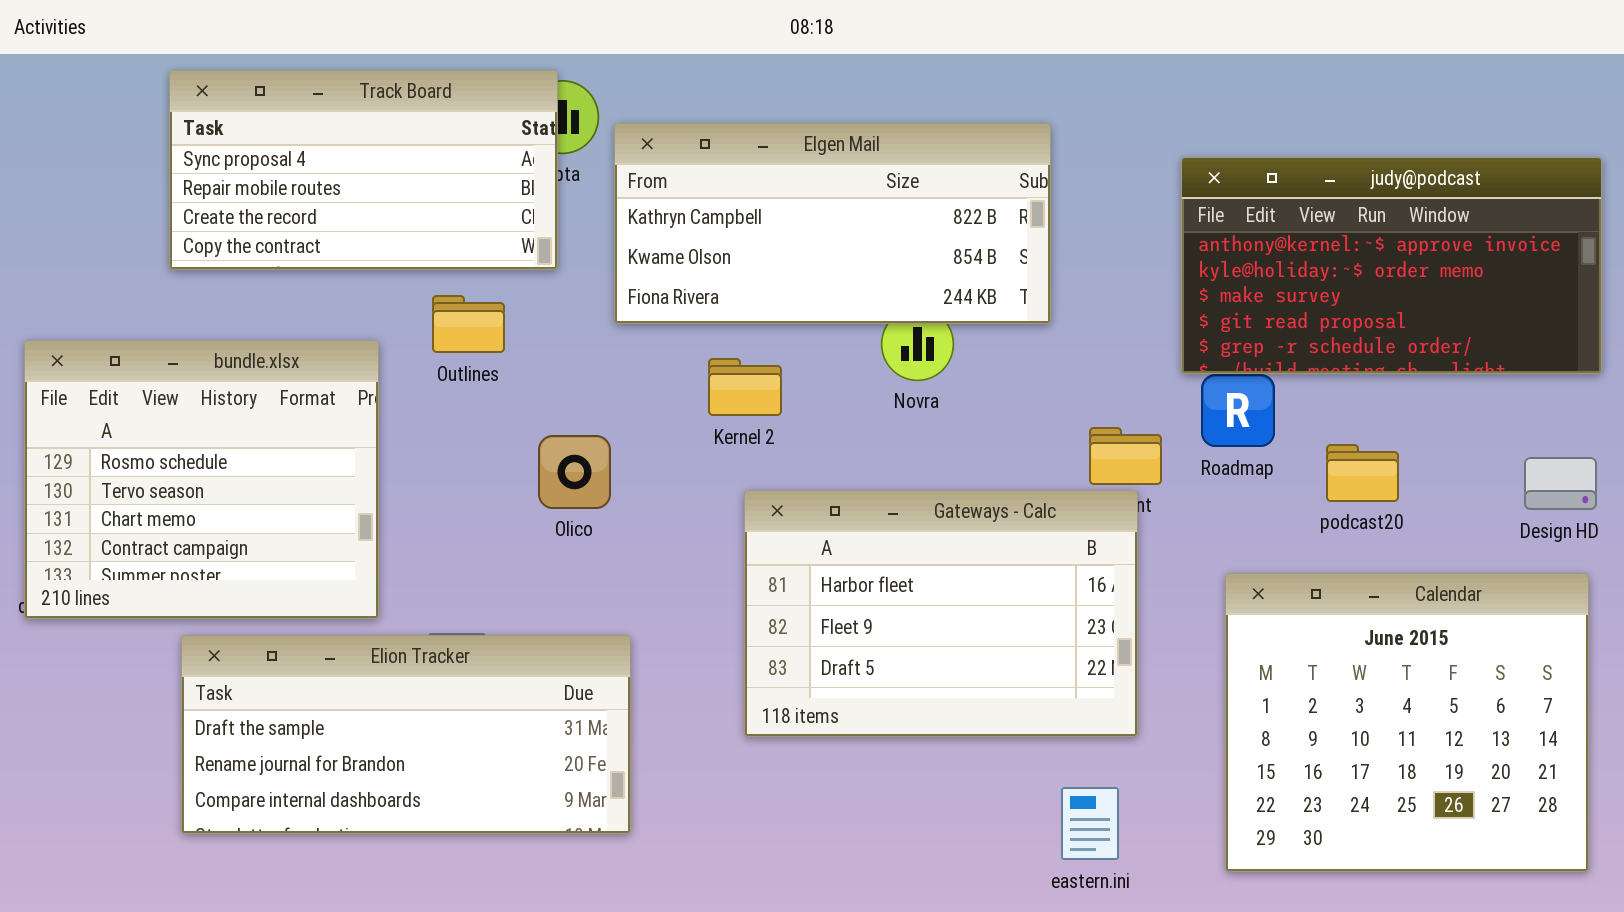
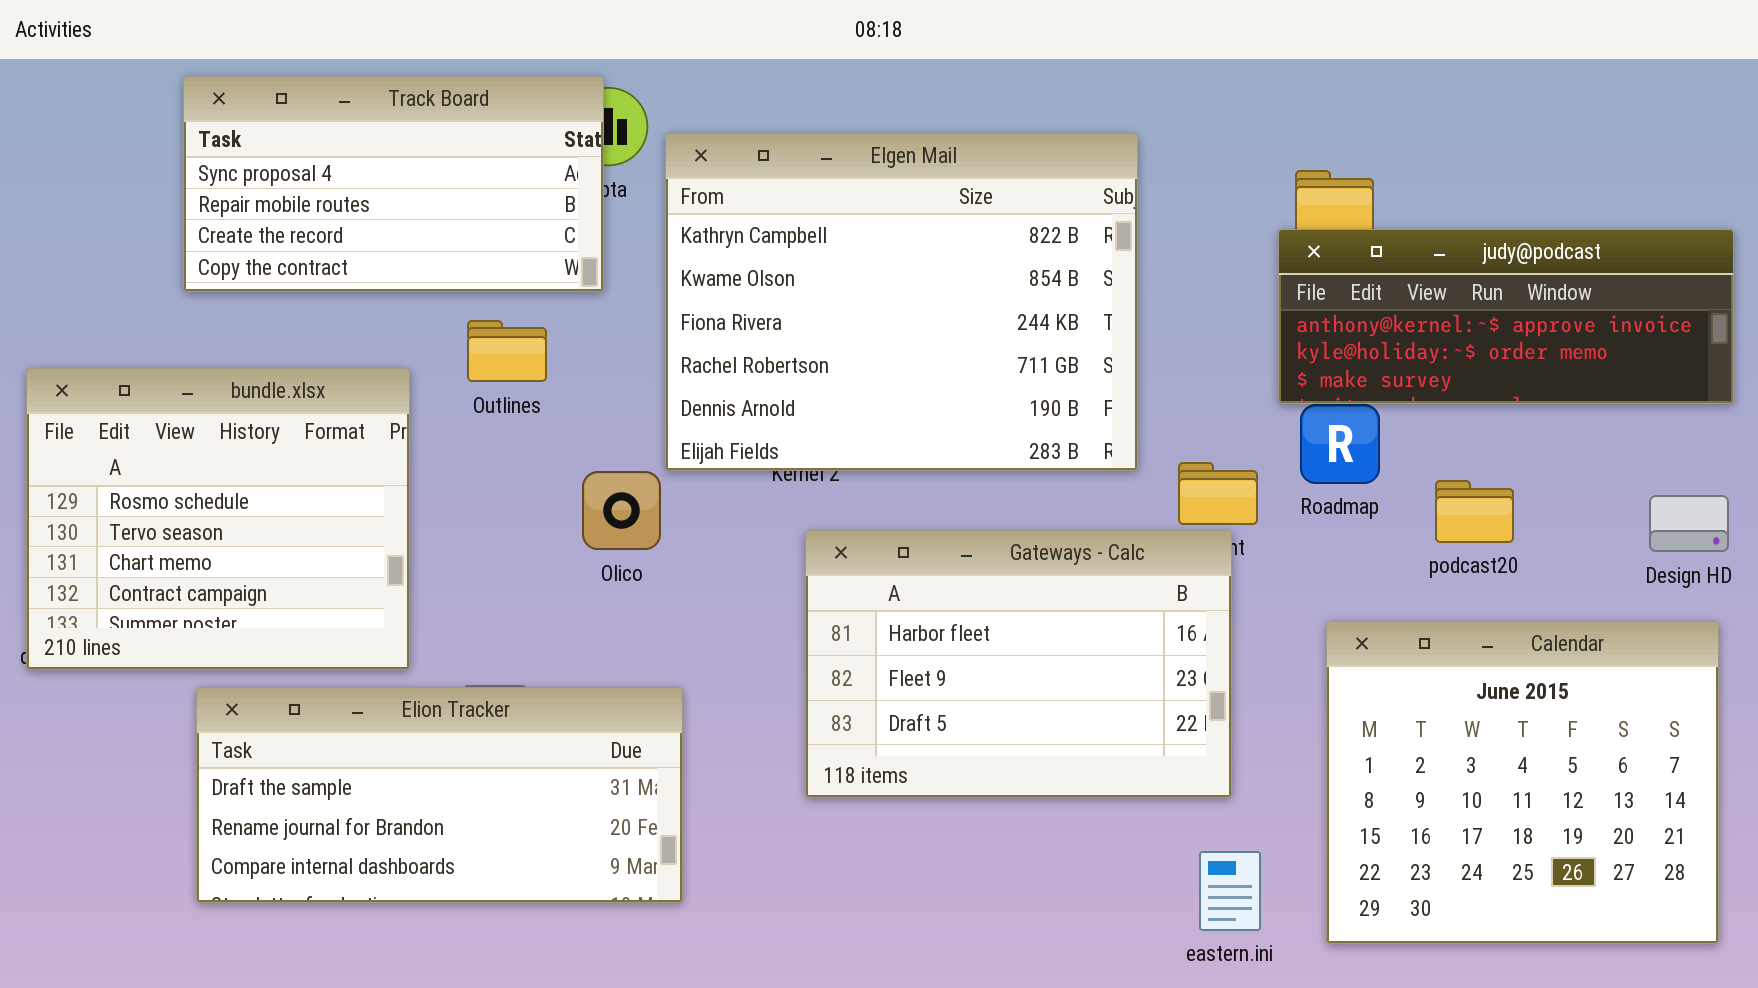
Elgen Mail: [614,123,1051,324] -> [665,133,1138,471], resized
judy@podcast: [1181,157,1602,374] -> [1278,229,1734,404], resized
eastern.ini: [1061,787,1119,860] -> [1199,851,1261,931], moved

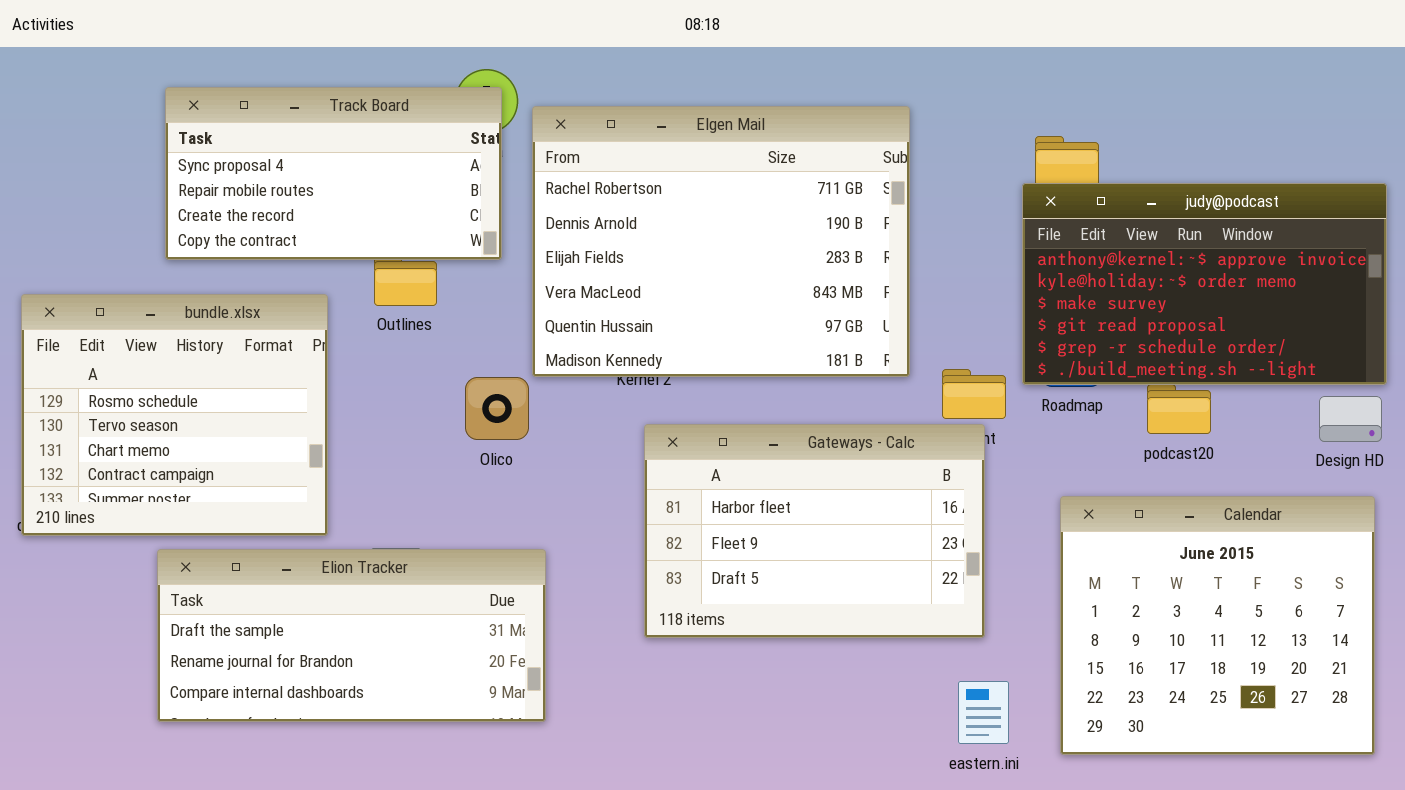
Track Board: [183,76,604,292] -> [165,87,502,260], moved
Elgen Mail: [665,133,1138,471] -> [532,106,910,377], scrolled down 3 rows
judy@podcast: [1278,229,1734,404] -> [1022,183,1387,385], resized

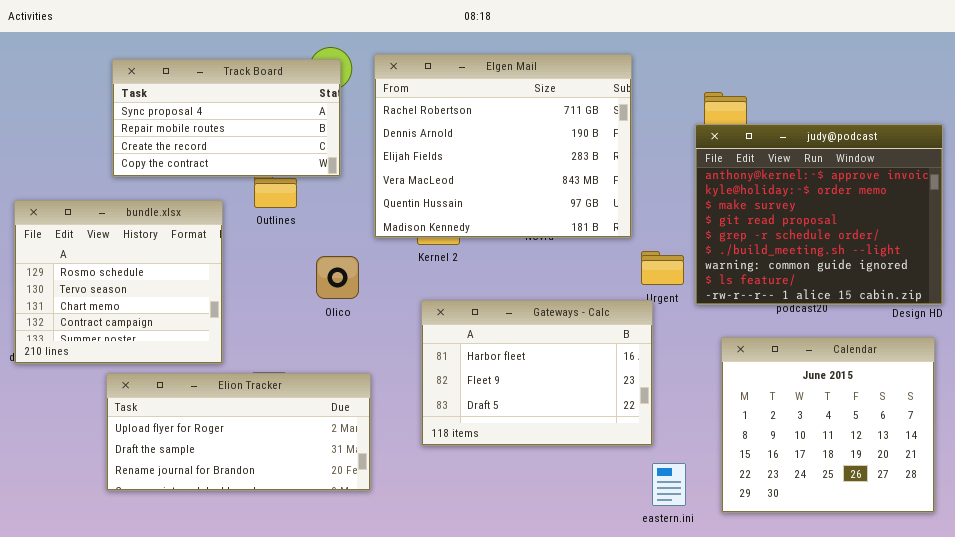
Elgen Mail: [532,106,910,377] -> [374,54,632,238], moved
judy@podcast: [1022,183,1387,385] -> [695,124,943,305], resized
Gateways - Calc: [644,424,985,638] -> [421,300,653,446], moved
Elion Tracker: [157,549,546,722] -> [106,373,371,491], scrolled up 1 row

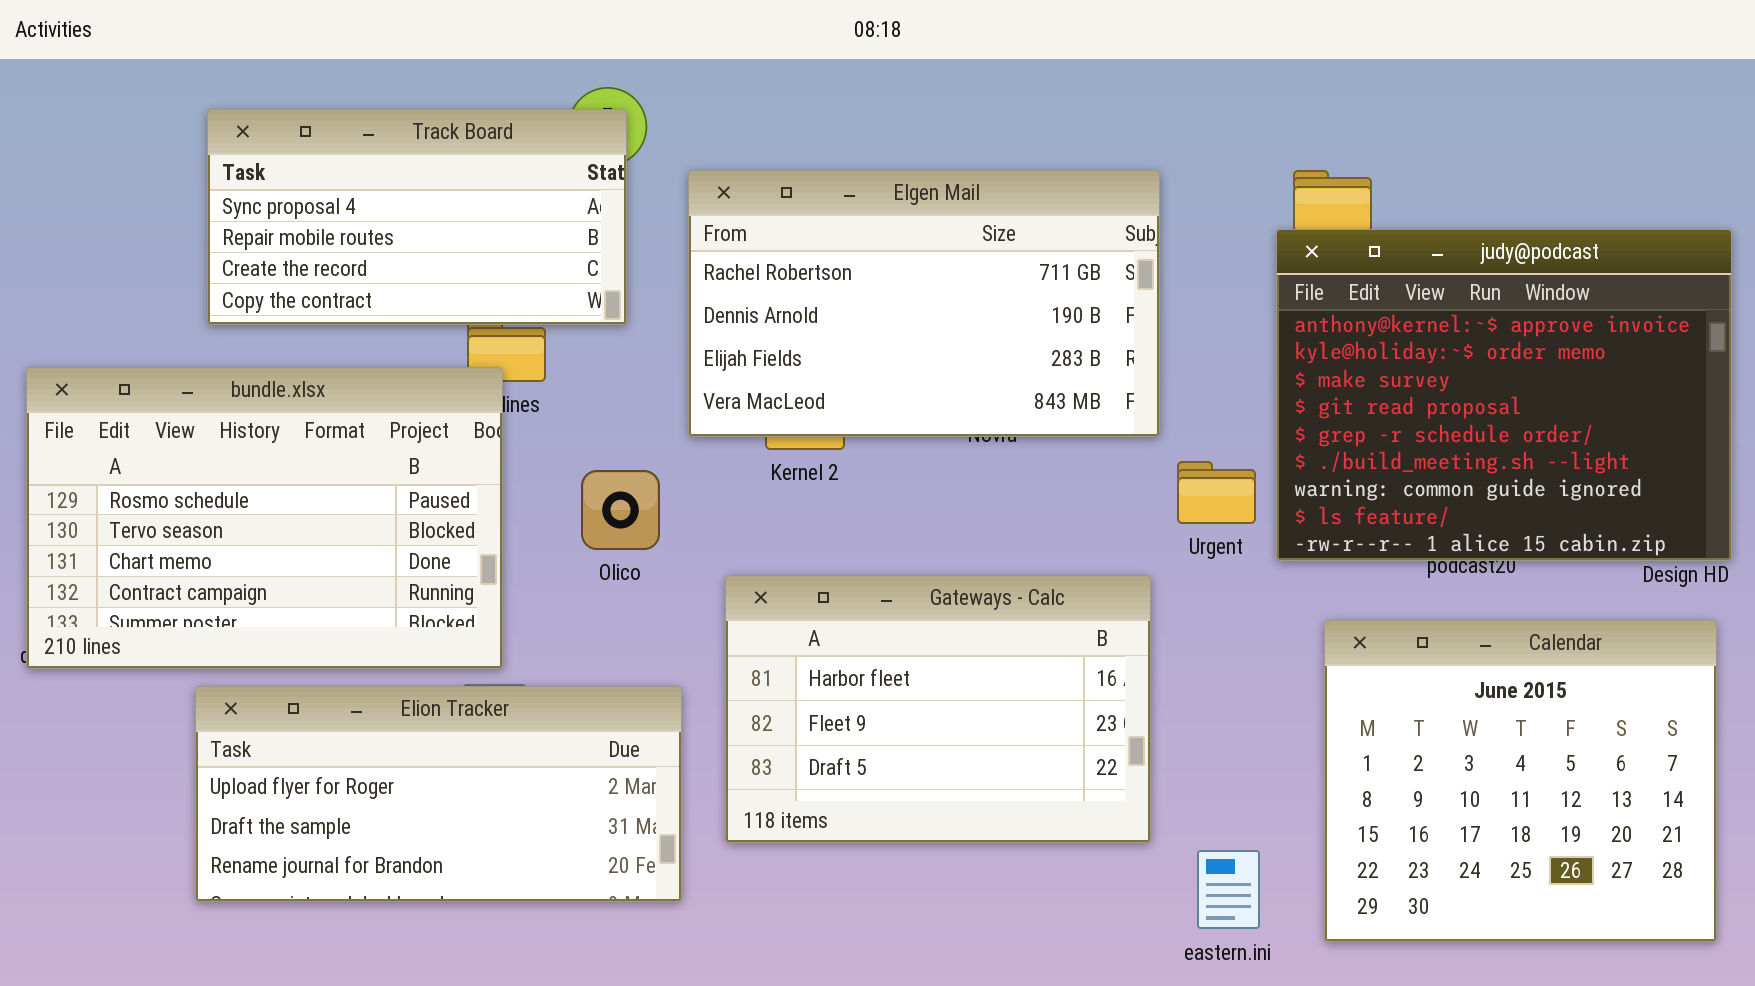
Elgen Mail: [374,54,632,238] -> [688,170,1160,437], resized
bundle.xlsx: [14,200,223,364] -> [26,367,503,669], resized
Gateways - Calc: [421,300,653,446] -> [725,575,1151,843], moved

